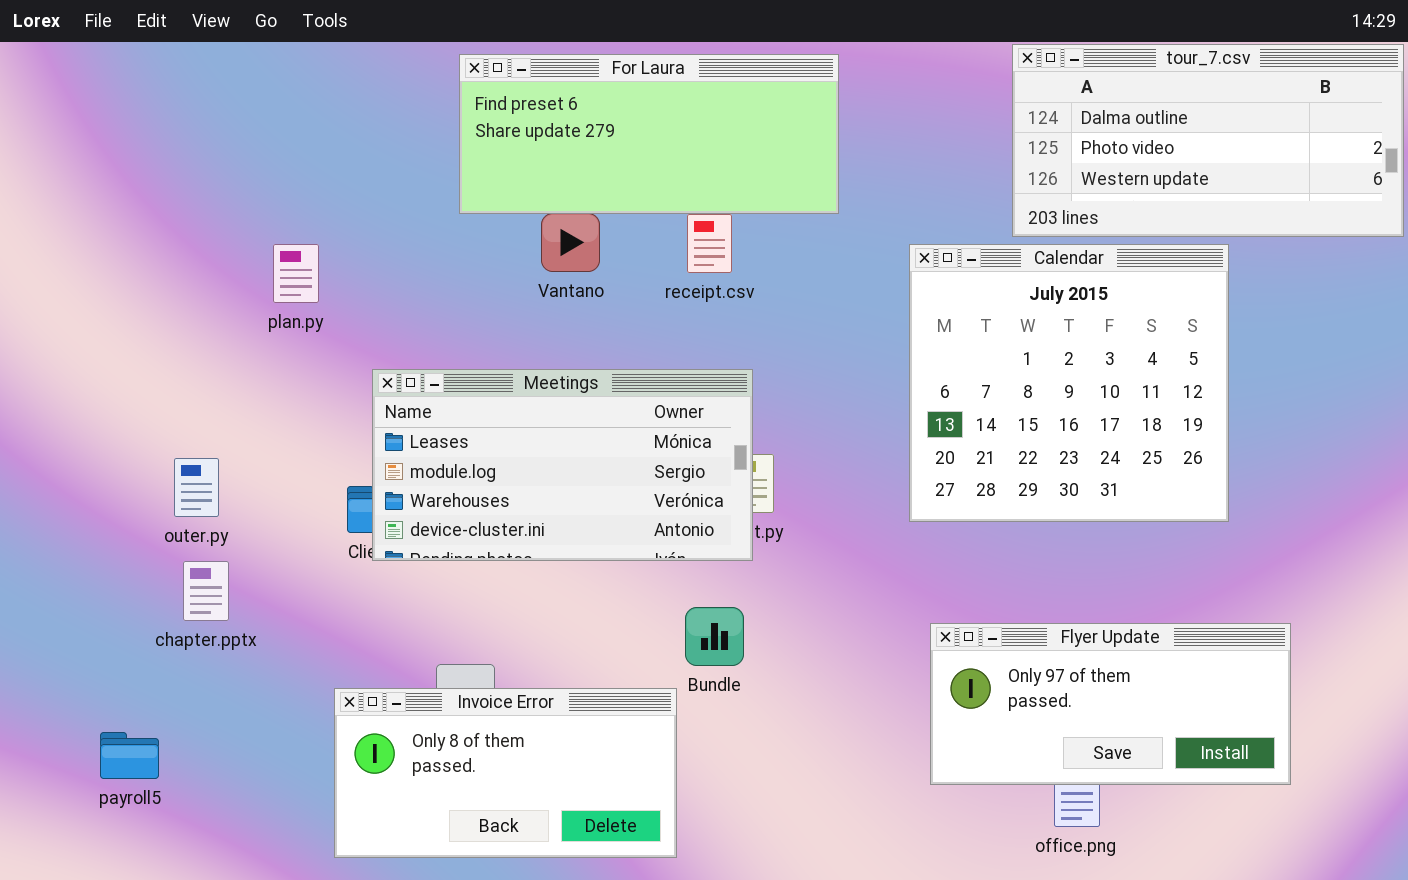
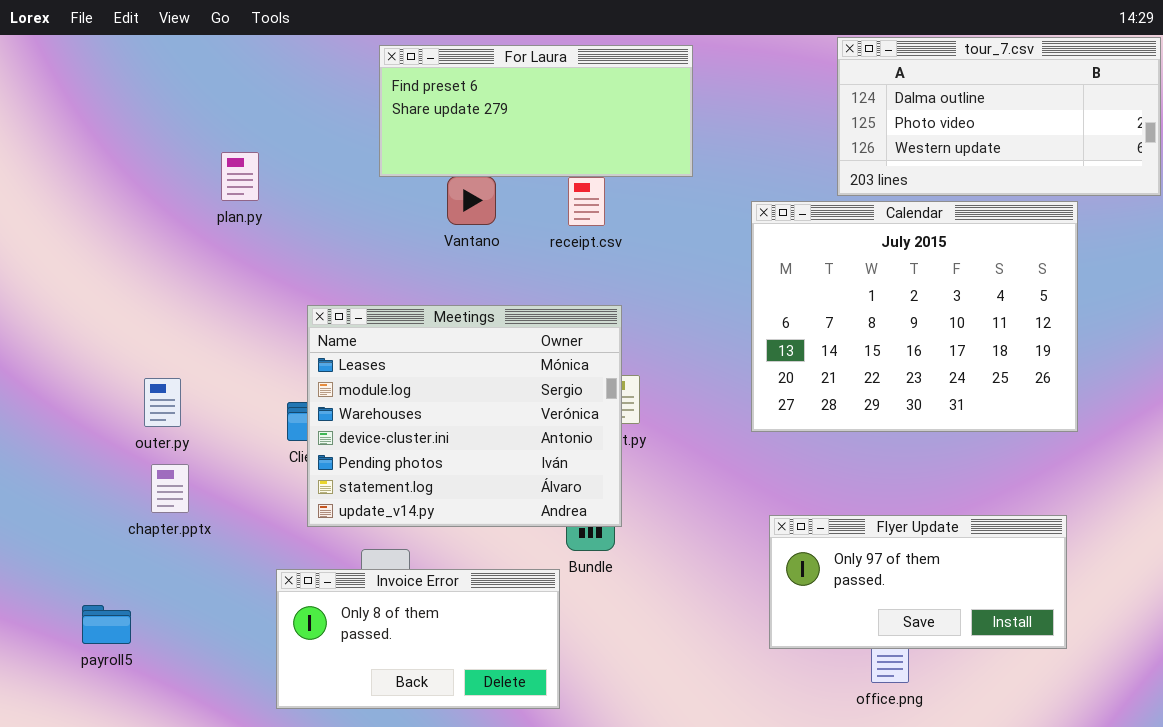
plan.py: [273,244,319,303] -> [221,152,259,201], moved
Calendar: [909,244,1229,522] -> [751,201,1078,432], resized
Meetings: [372,369,753,561] -> [307,305,622,527], resized

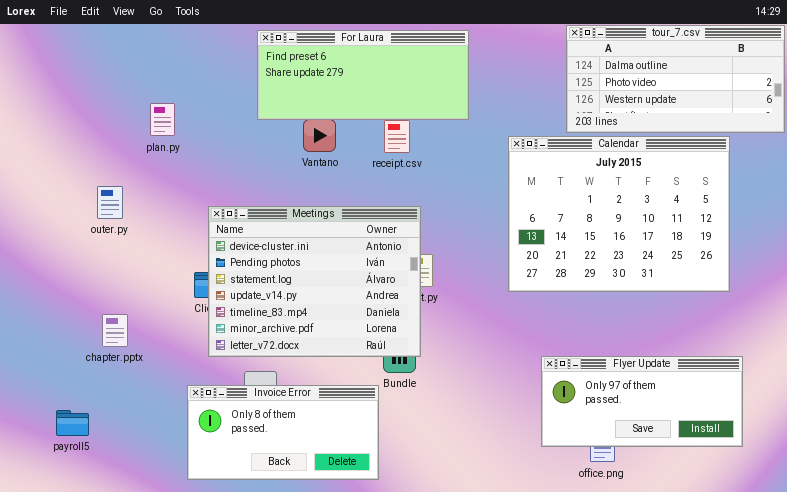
Meetings: [307,305,622,527] -> [208,206,421,357], scrolled down 3 rows
outer.py: [144,378,181,427] -> [97,186,123,219], moved
Flyer Update: [769,515,1067,649] -> [541,356,743,447], moved

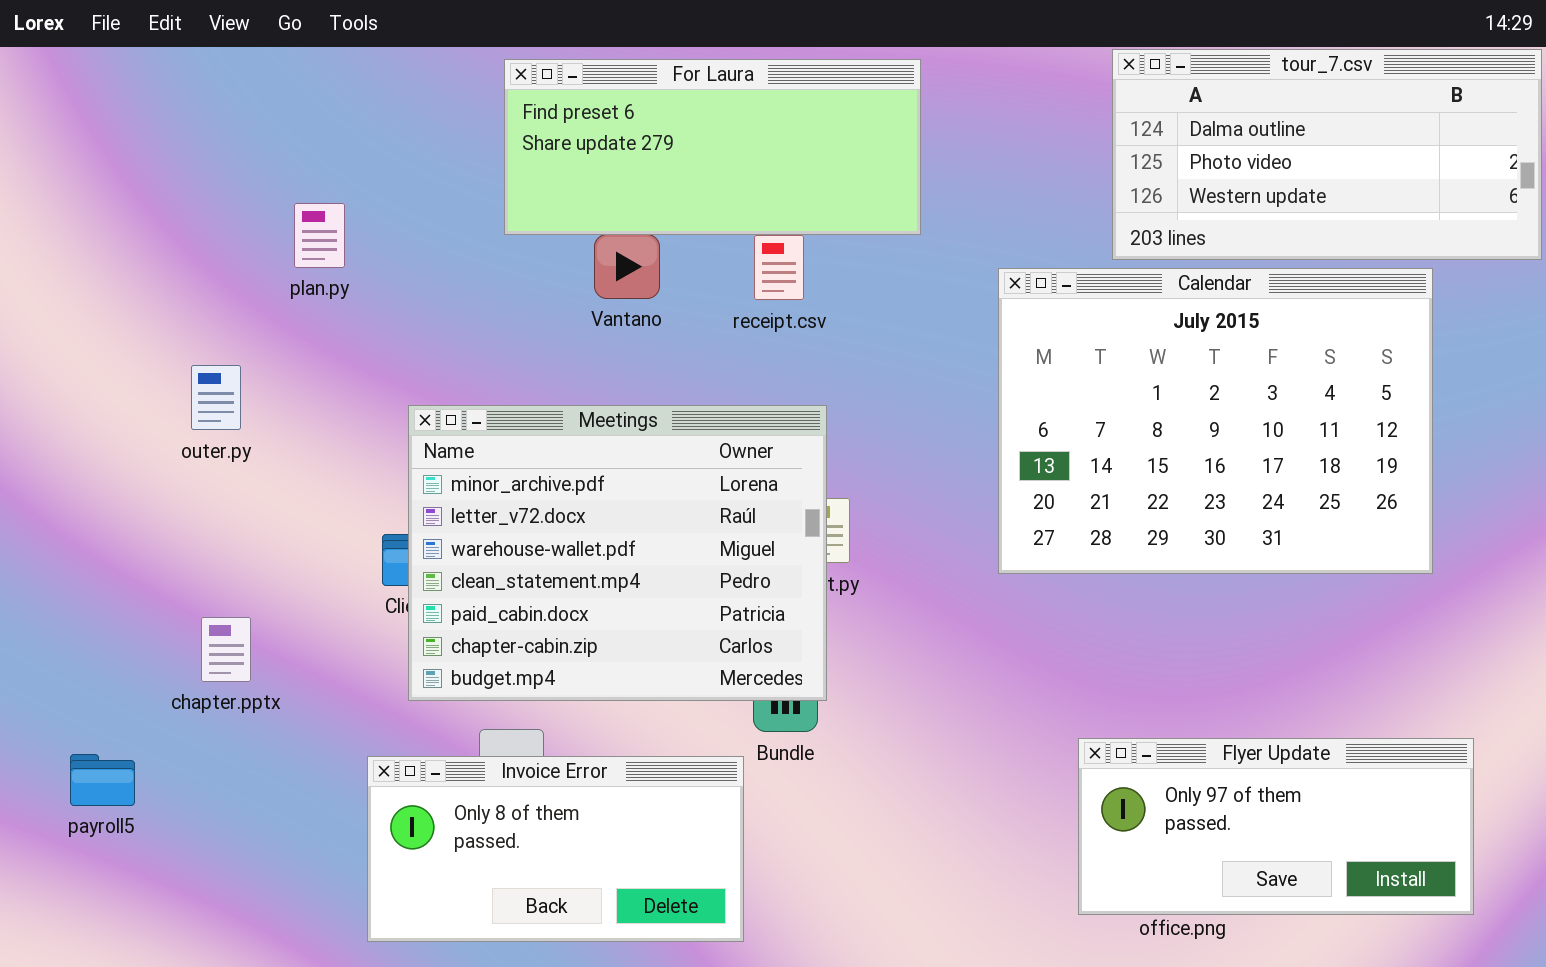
Meetings: [208,206,421,357] -> [408,405,827,701], scrolled down 5 rows
Flyer Update: [541,356,743,447] -> [1078,738,1474,915], moved
payroll5: [56,410,89,436] -> [70,754,135,806], moved

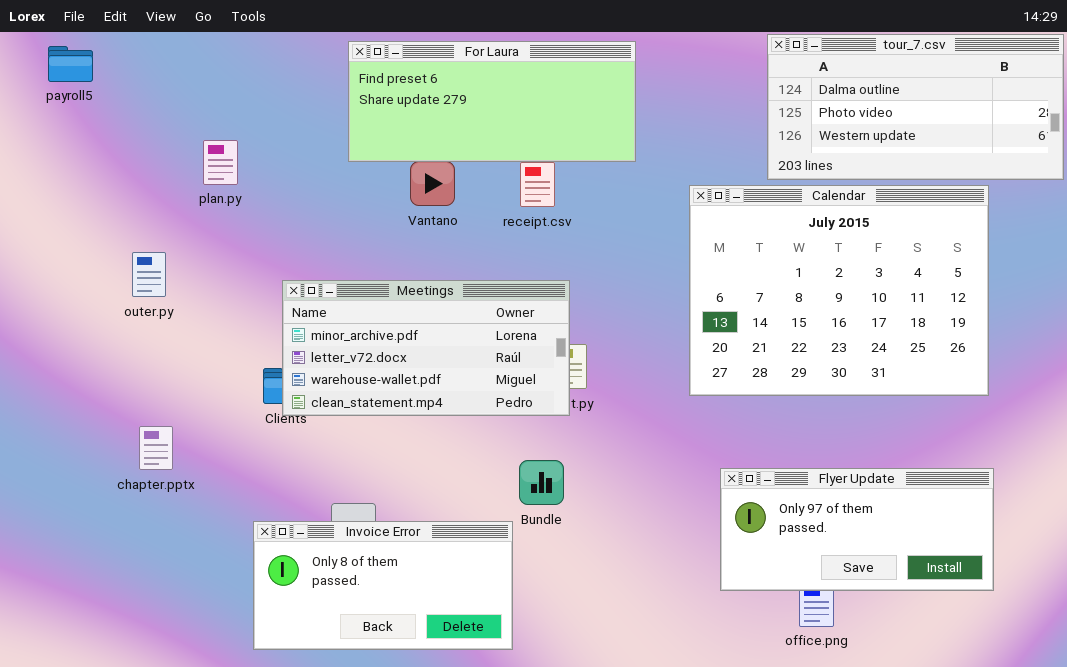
Meetings: [408,405,827,701] -> [282,280,570,416], resized
Flyer Update: [1078,738,1474,915] -> [720,468,994,591], moved
payroll5: [70,754,135,806] -> [48,46,93,82], moved

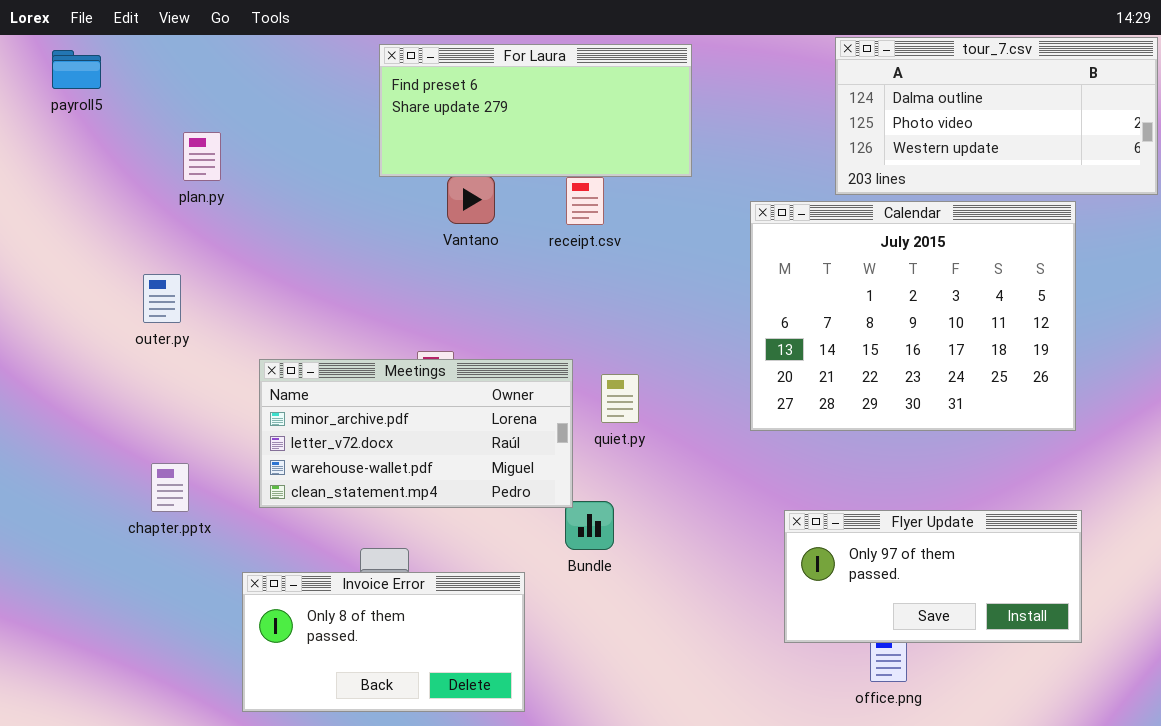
plan.py: [203,140,238,185] -> [183,132,221,181], moved
Meetings: [282,280,570,416] -> [259,359,573,508], moved
Invoice Error: [253,521,513,650] -> [242,572,525,712], moved

